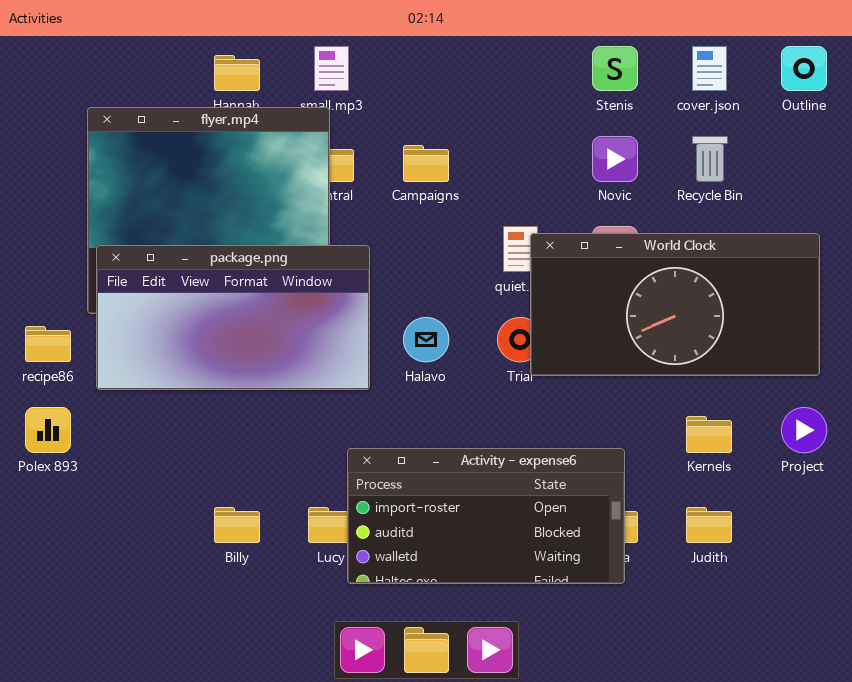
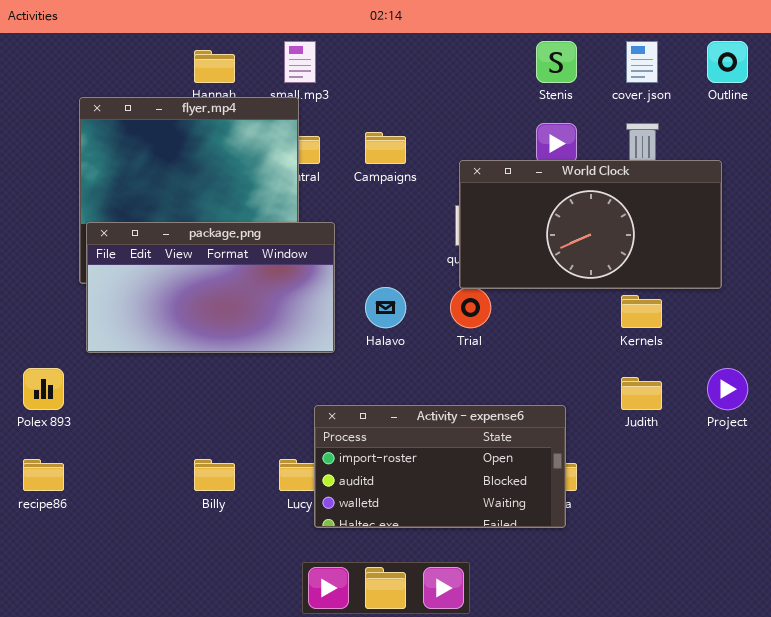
World Clock: [530,233,820,376] -> [459,160,722,289], moved
recipe86: [25,326,71,362] -> [23,459,64,491], moved
Kernels: [686,416,732,453] -> [621,295,662,328], moved
Judith: [686,507,732,543] -> [621,377,662,410], moved

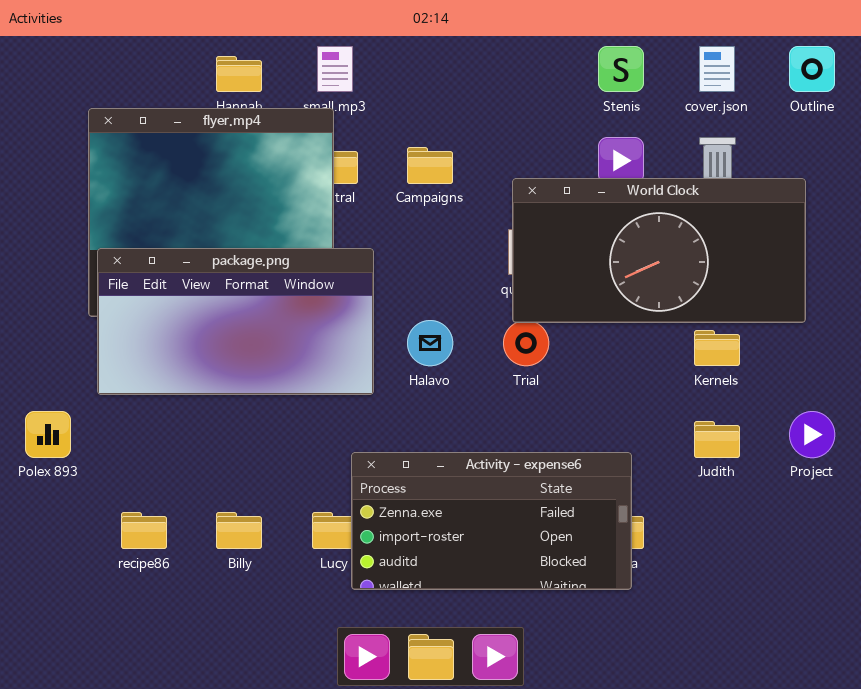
Activity - expense6: [314,405,566,528] -> [351,452,632,590], scrolled up 1 row
recipe86: [23,459,64,491] -> [121,512,167,549], moved

